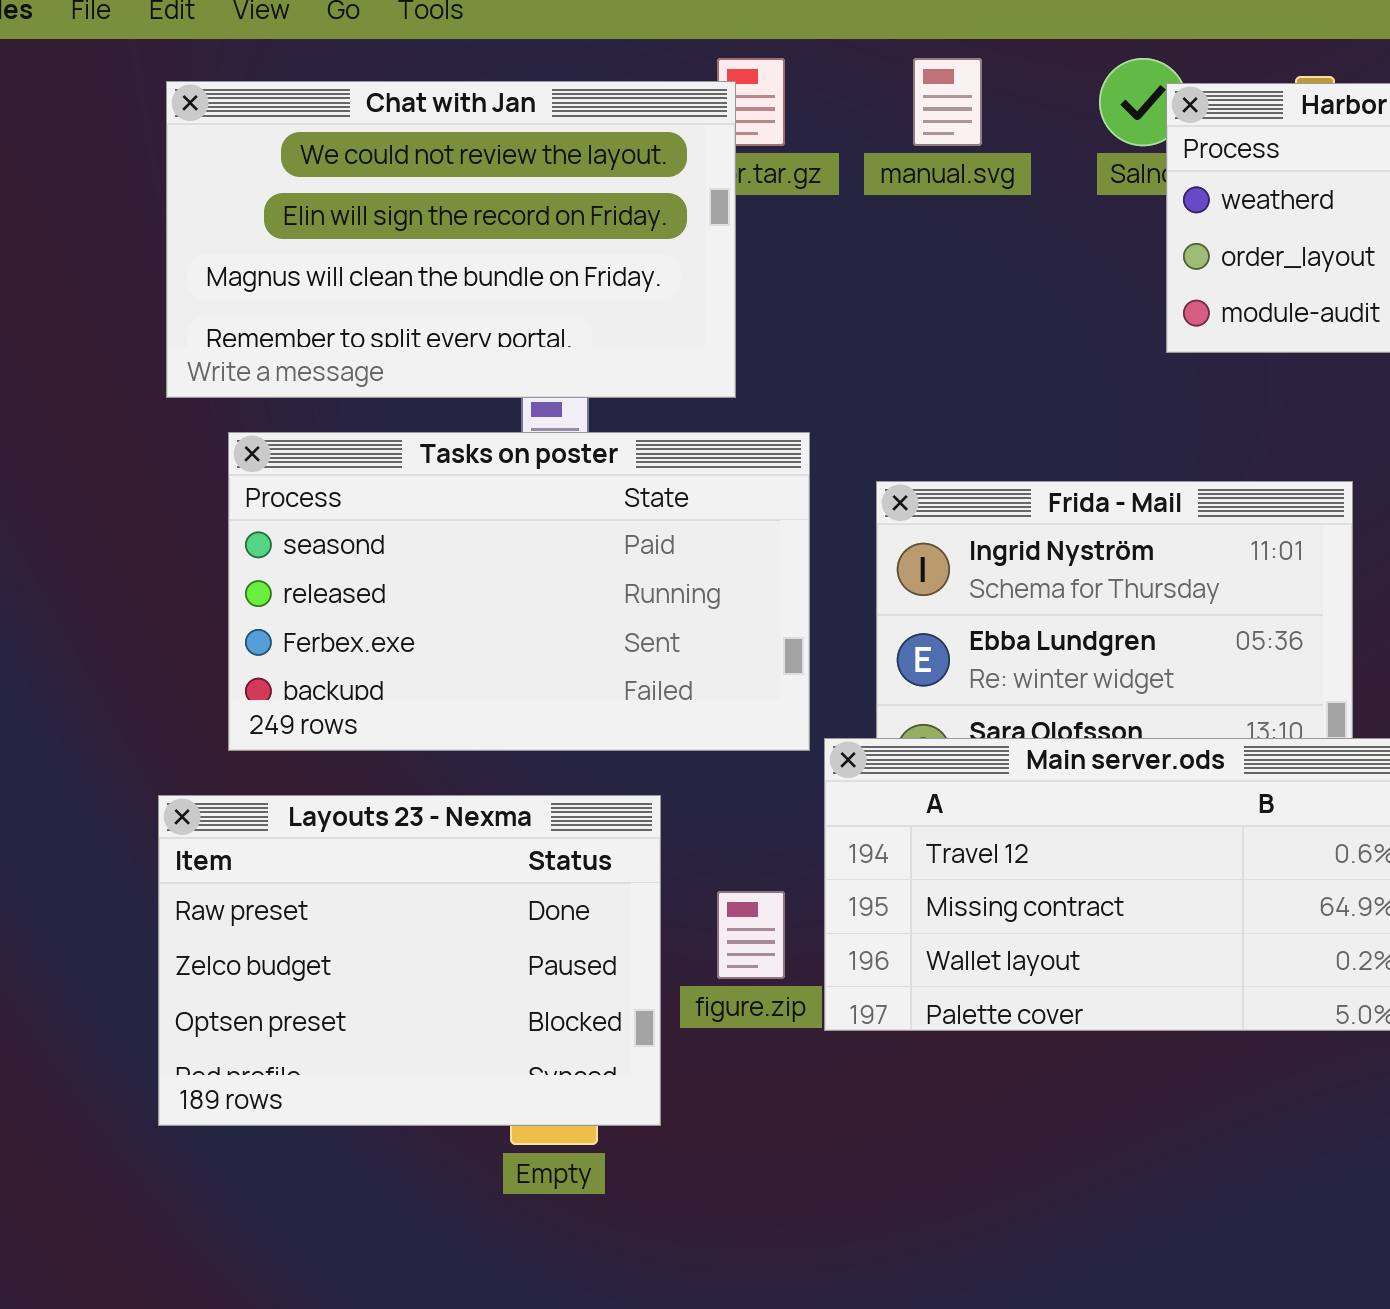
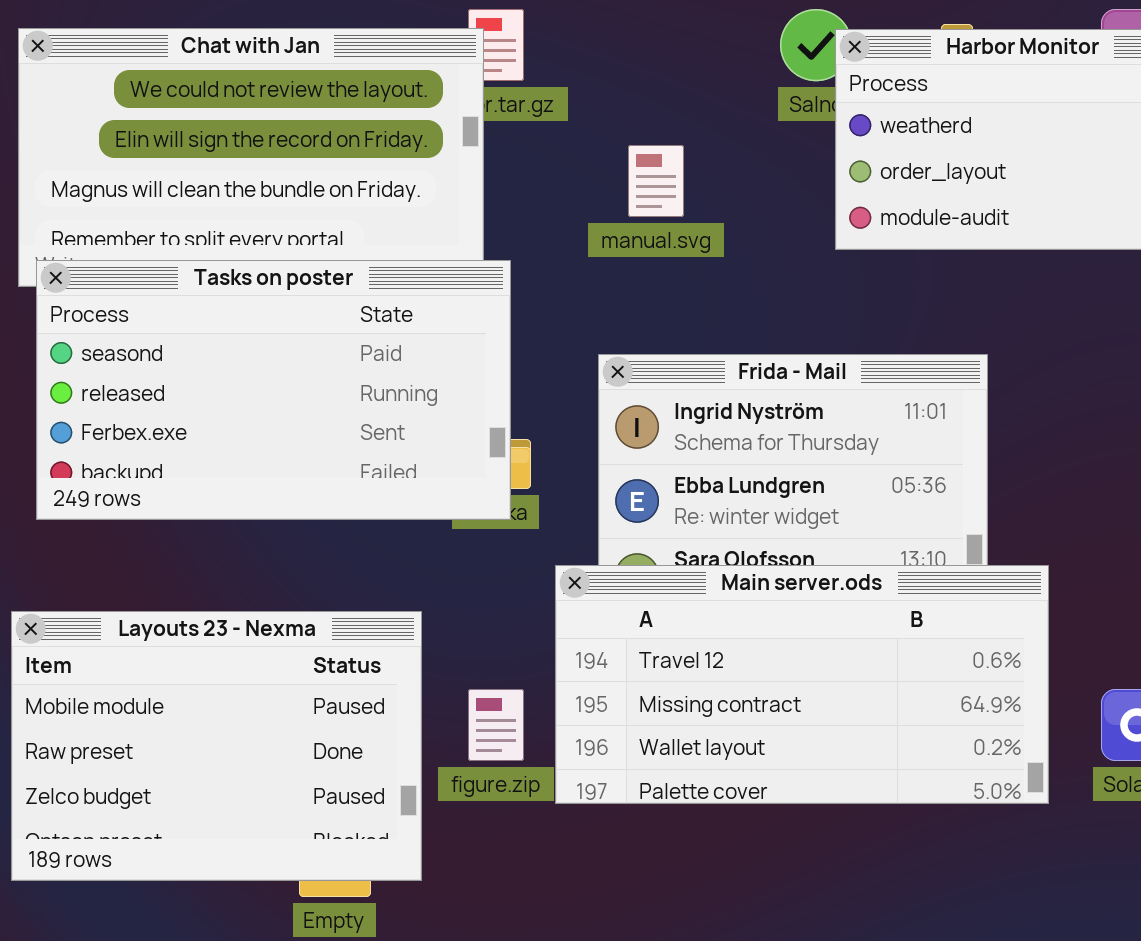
manual.svg: [913,58,982,146] -> [628,145,684,217], moved
Tasks on poster: [228,432,810,751] -> [36,260,511,520], moved
Layouts 23 - Nexma: [158,795,661,1126] -> [11,611,422,881], scrolled up 1 row

